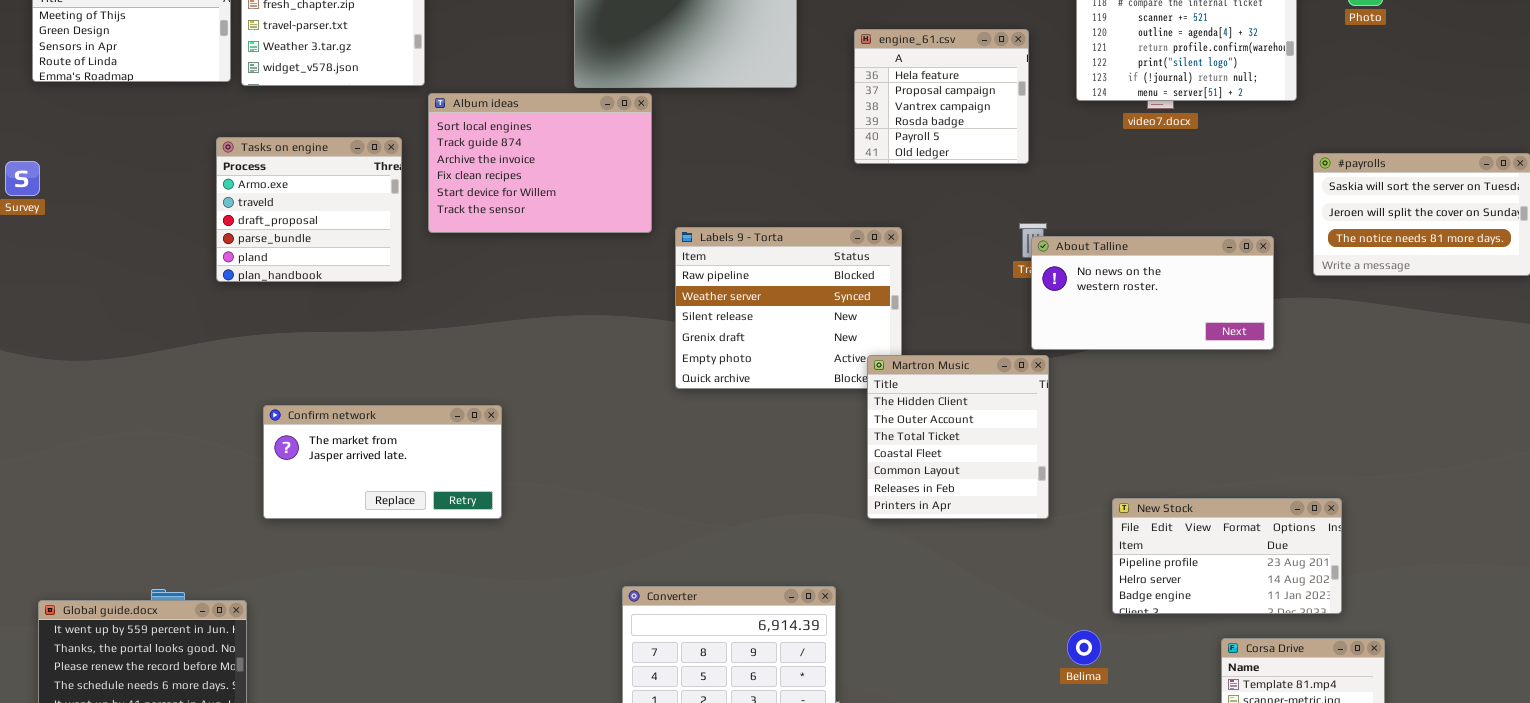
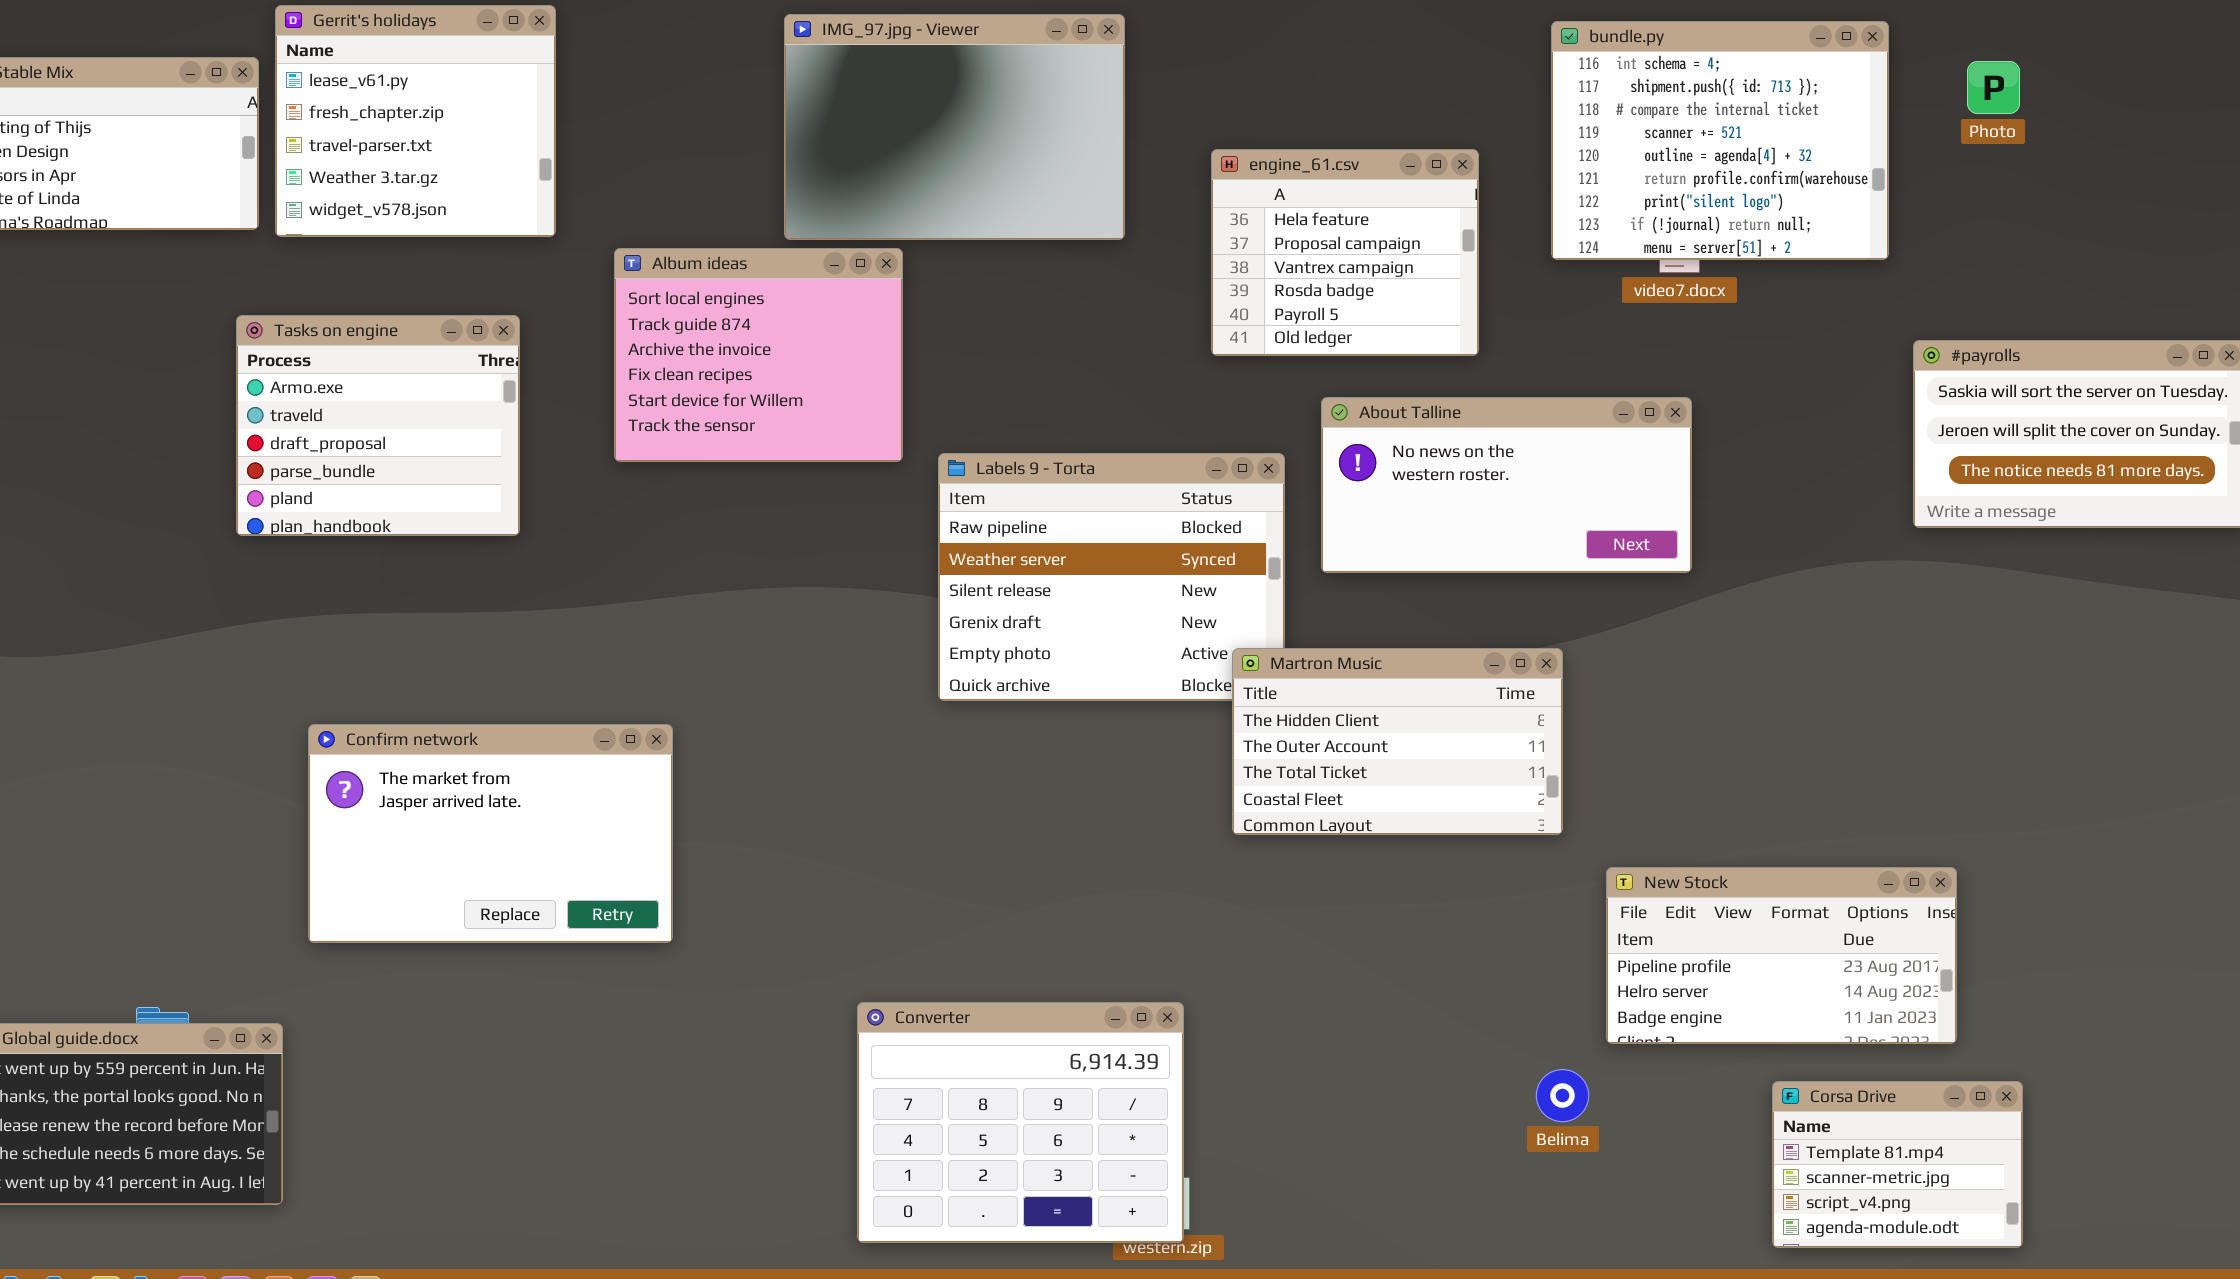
Album ideas: [428,93,652,233] -> [614,248,903,462], resized
About Talline: [1031,236,1274,350] -> [1321,397,1692,573], moved
Martron Music: [867,355,1049,519] -> [1232,648,1563,835], resized
Confirm network: [263,405,502,519] -> [308,724,673,943], resized

